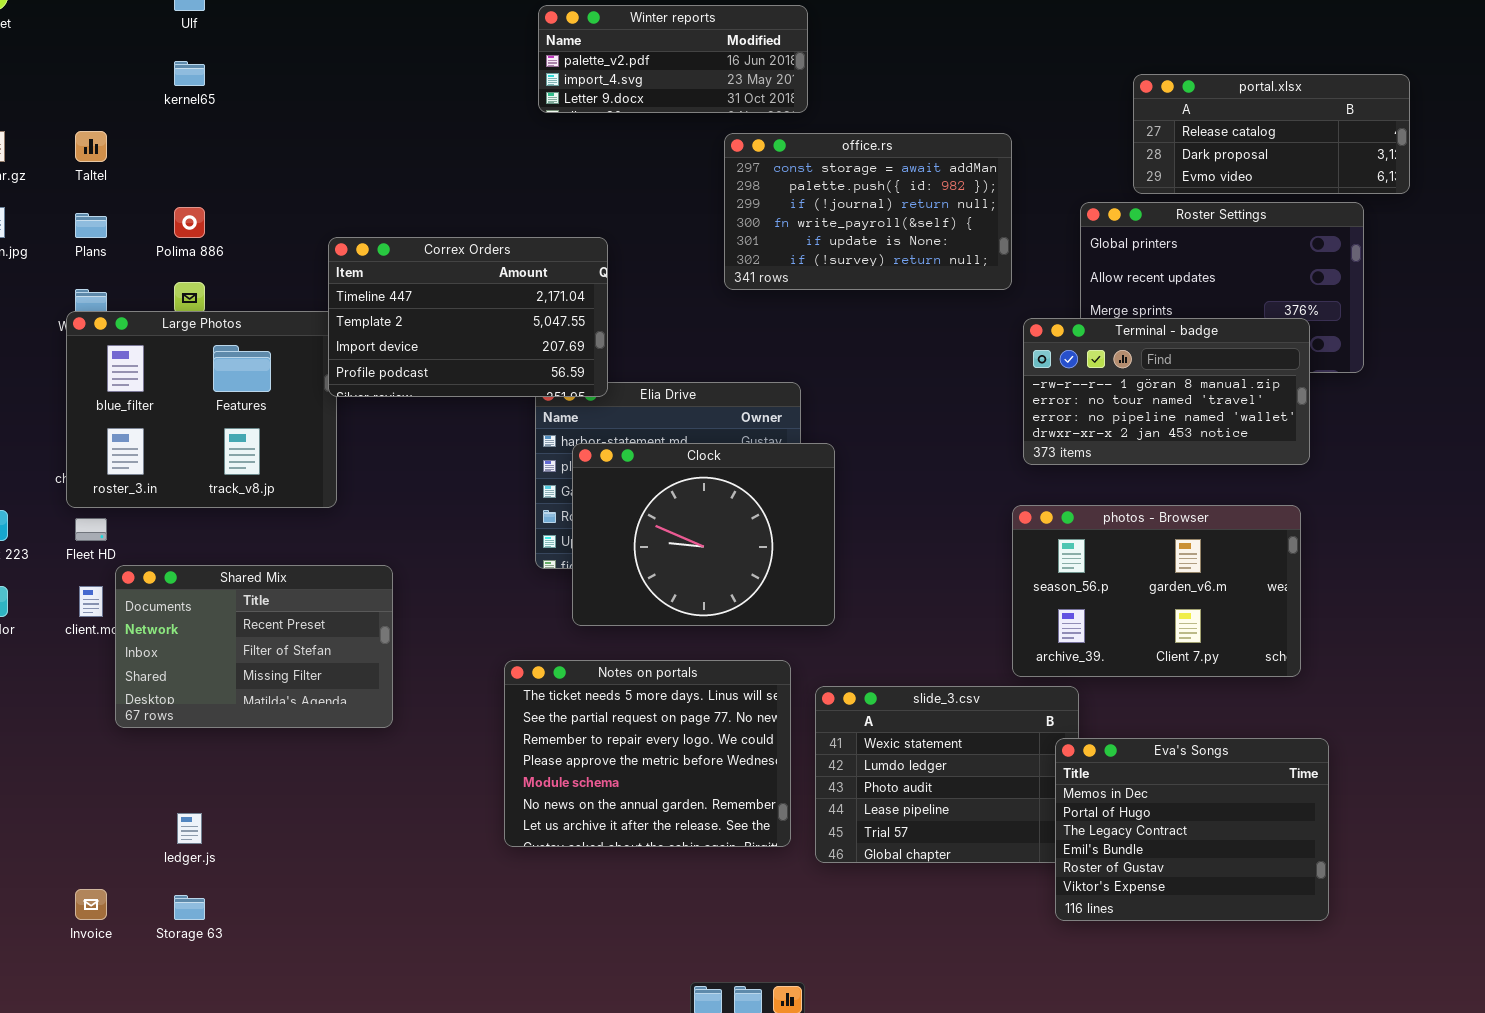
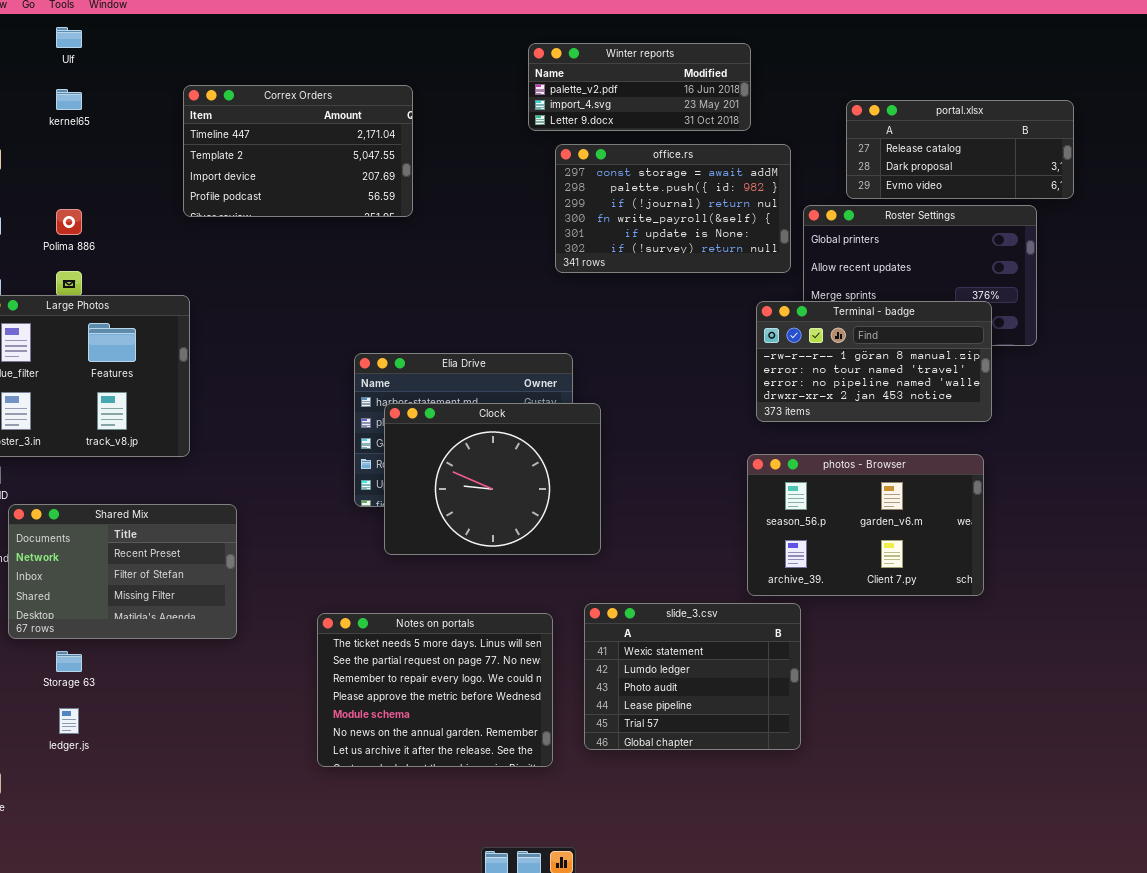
Winter reports: [538,5,808,113] -> [528,43,751,131], moved
office.rs: [724,133,1012,290] -> [555,144,791,273], moved
Correx Orders: [328,237,608,397] -> [183,85,413,217], moved
Notes on portals: [504,660,791,847] -> [317,613,553,767], moved
Eva's Songs: [1055,738,1329,921] -> none, closed
Storage 63: [174,895,205,920] -> [56,651,82,672], moved

